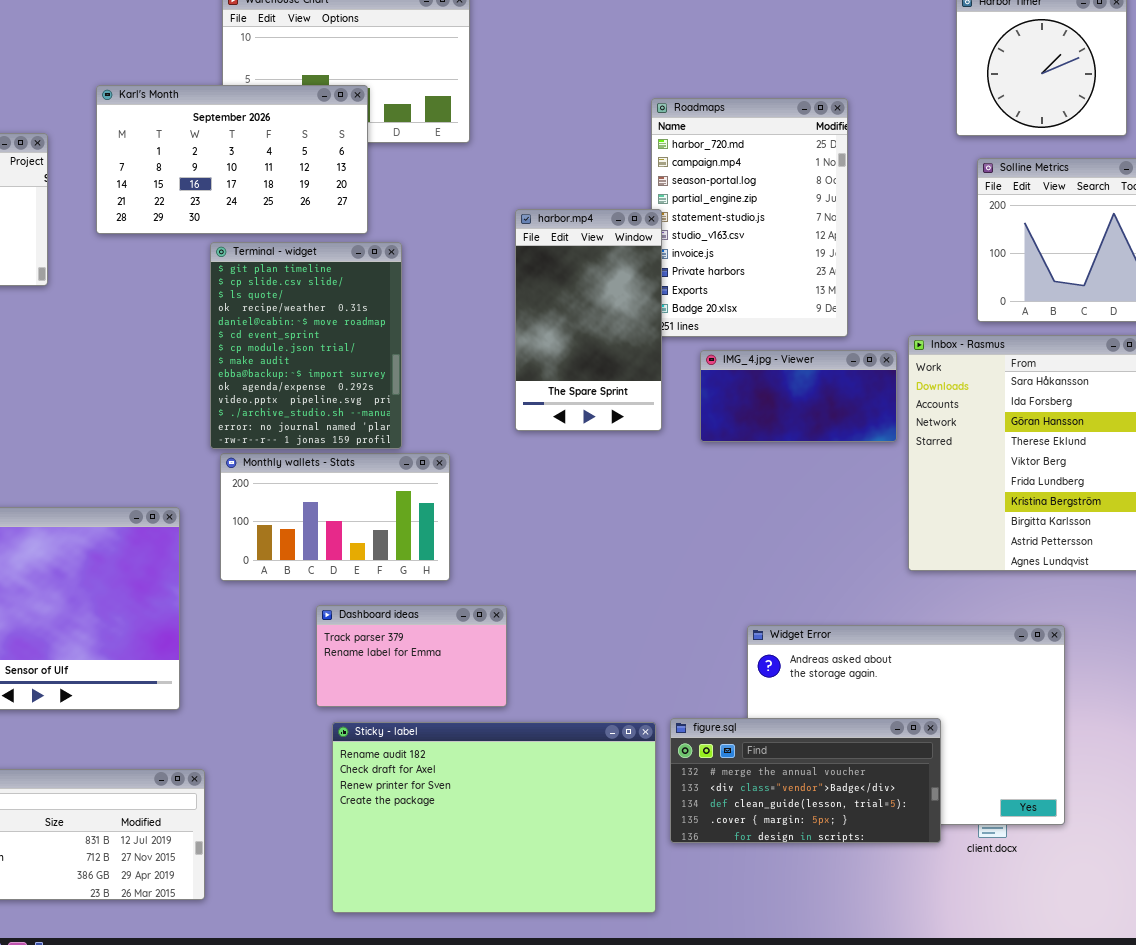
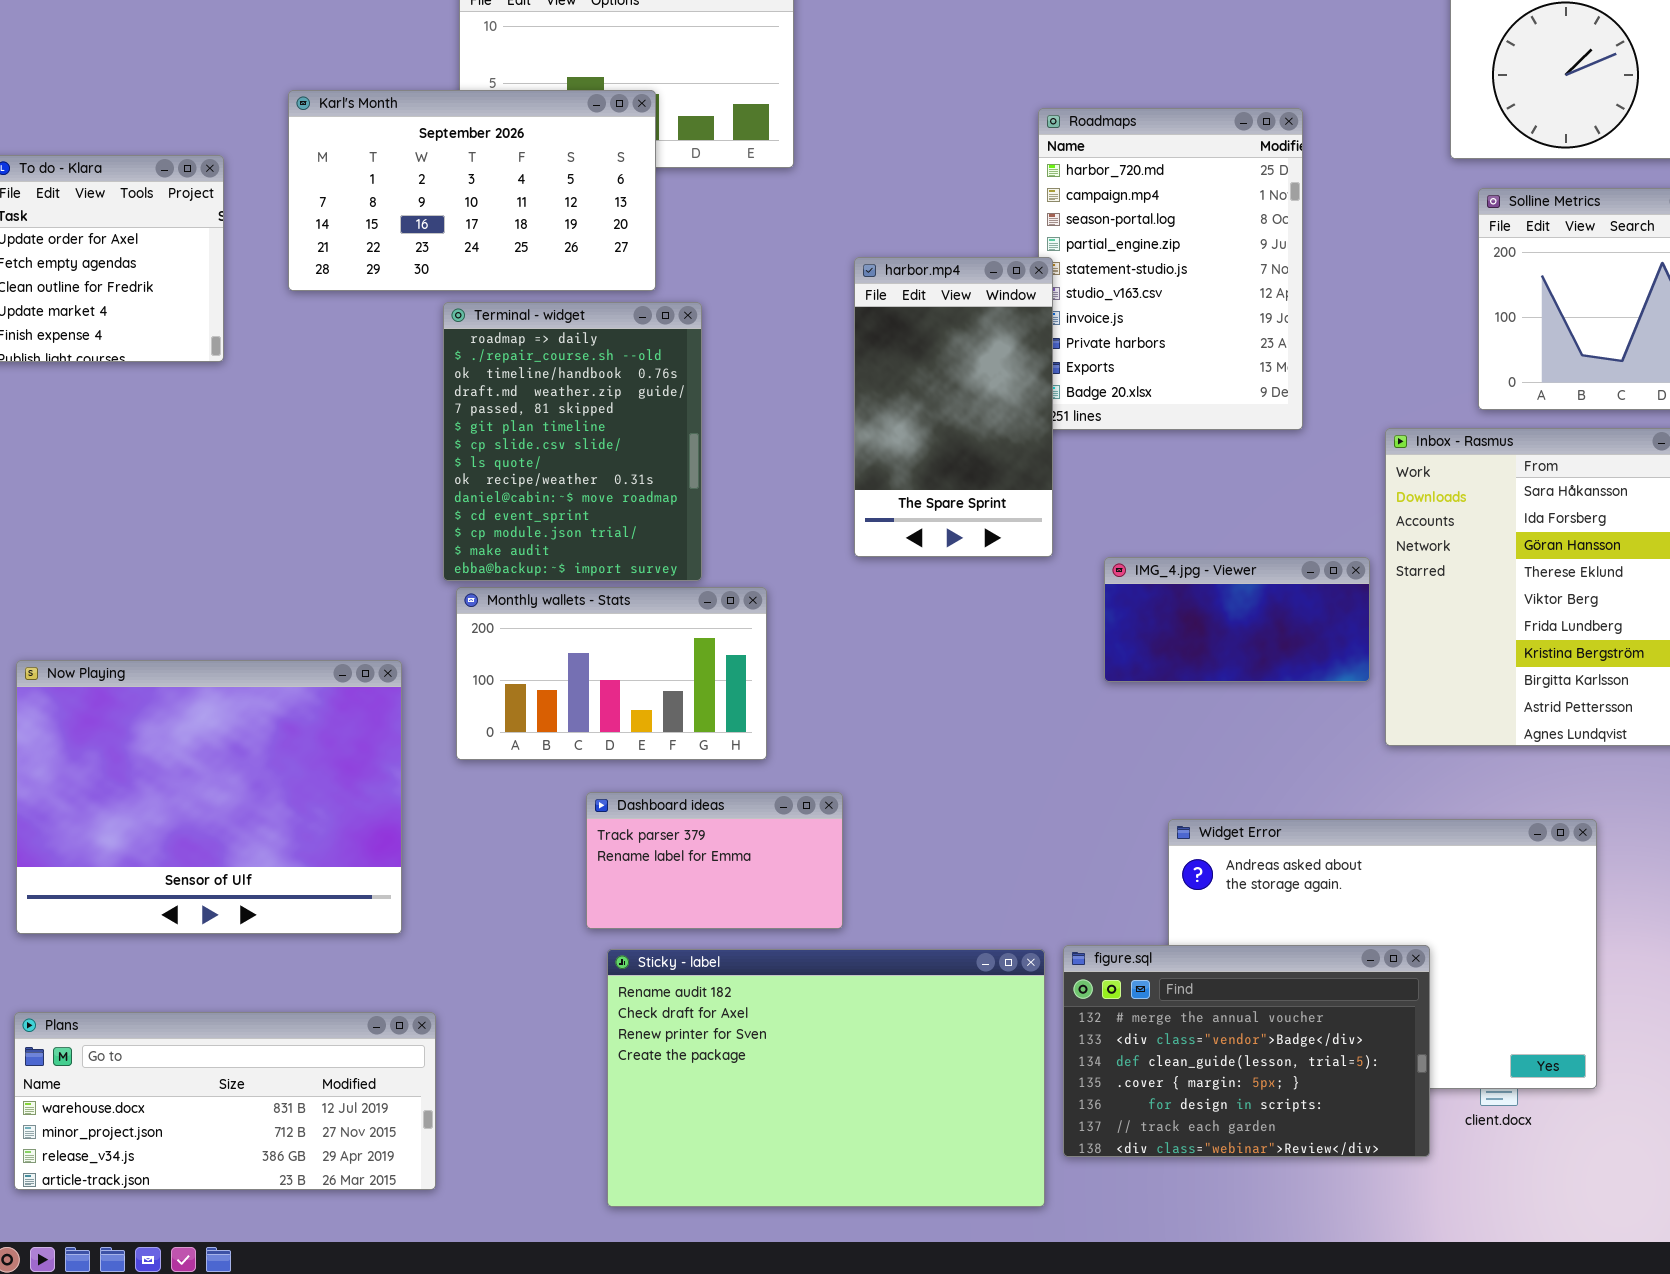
Terminal - widget: [210,242,402,449] -> [443,302,702,581], scrolled up 5 rows
IMG_4.jpg - Viewer: [700,350,897,442] -> [1104,557,1370,682], moved
figure.sql: [670,718,941,843] -> [1063,945,1430,1157], resized

